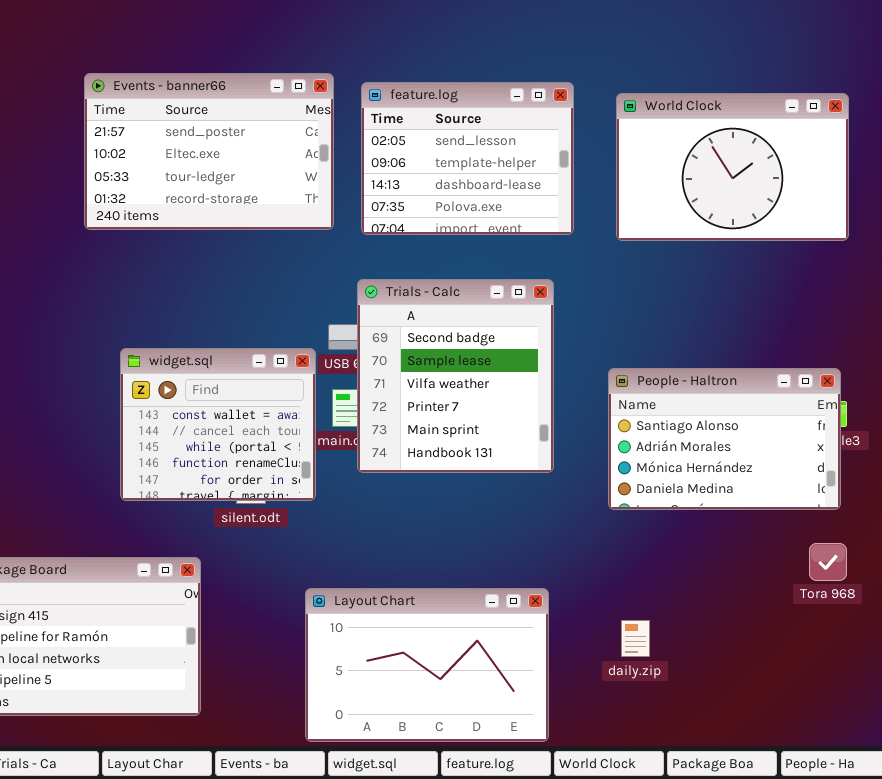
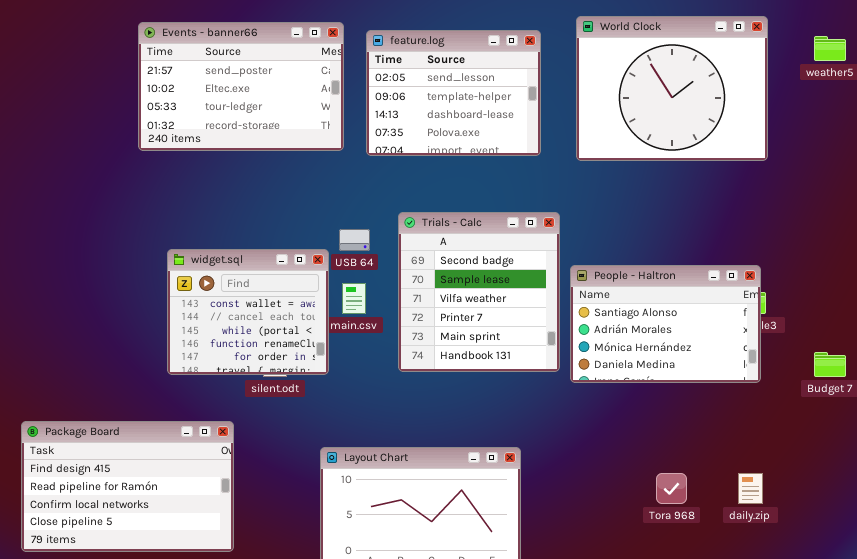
World Clock: [616,93,849,241] -> [576,16,768,161], resized
Trials - Calc: [357,279,554,473] -> [398,212,560,372], moved
Tora 968: [809,543,847,581] -> [656,473,687,504], moved
daily.zip: [621,620,650,657] -> [738,473,763,504], moved

